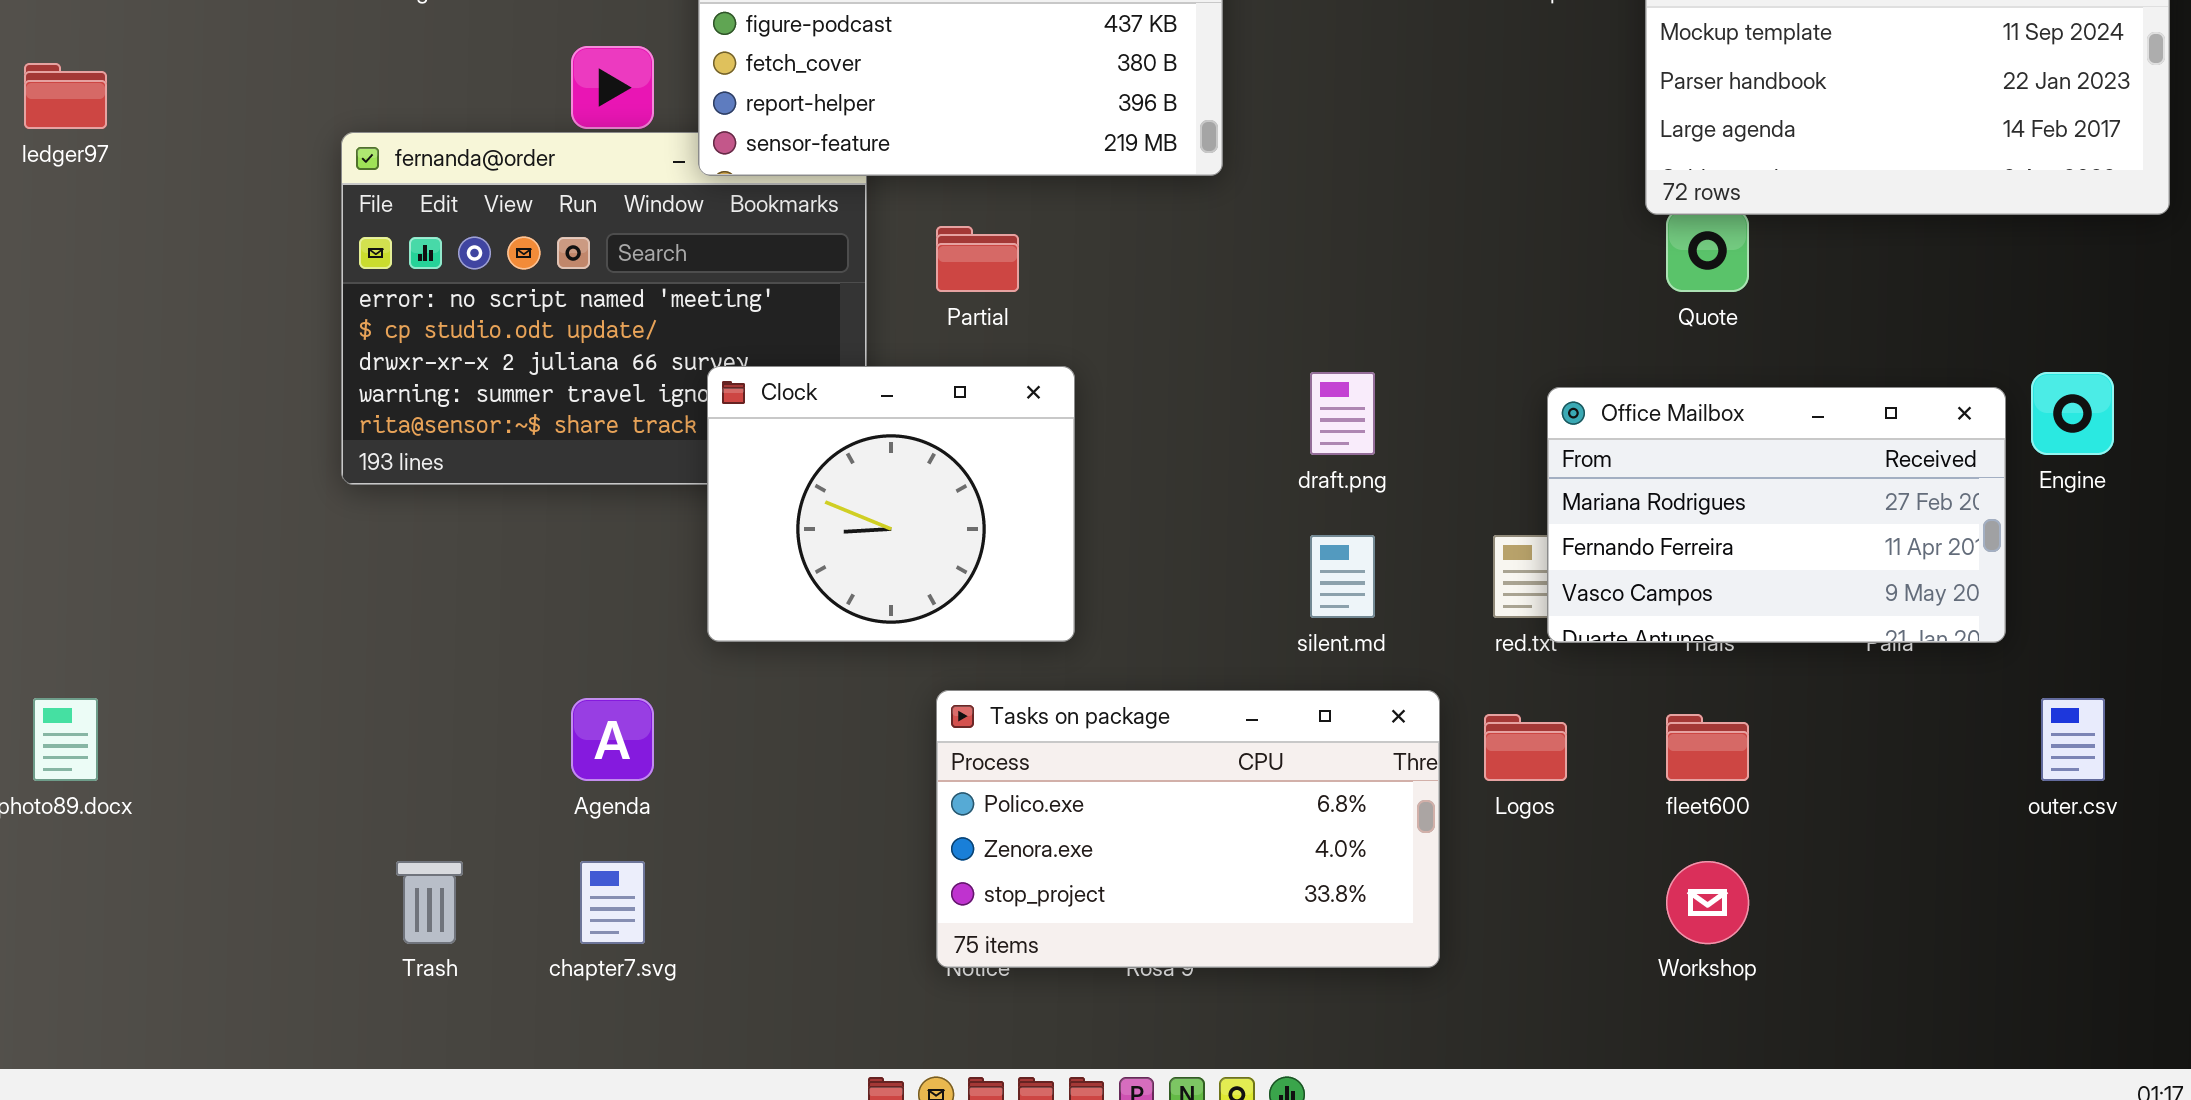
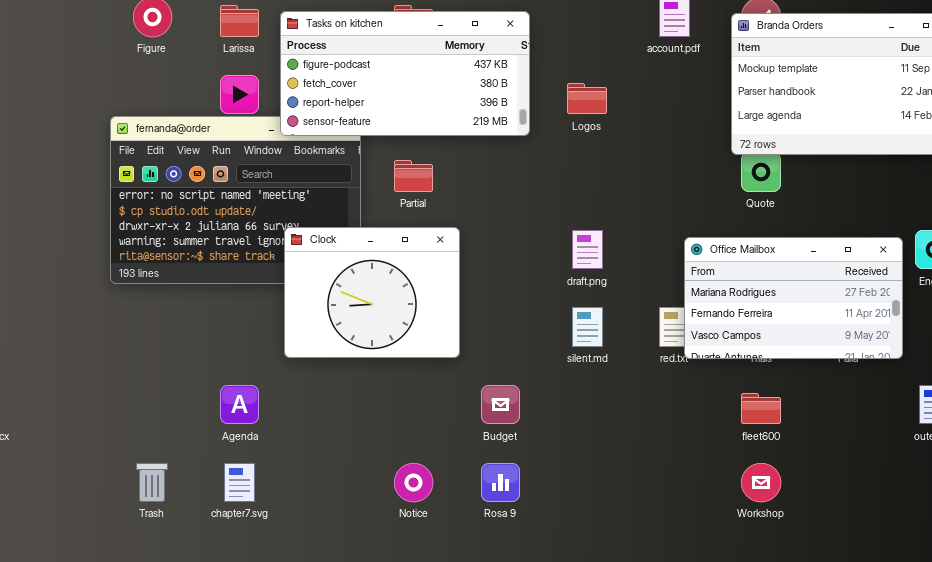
Tasks on package: [936,690,1440,968] -> none, closed
Logos: [1484,714,1567,781] -> [567,83,607,114], moved

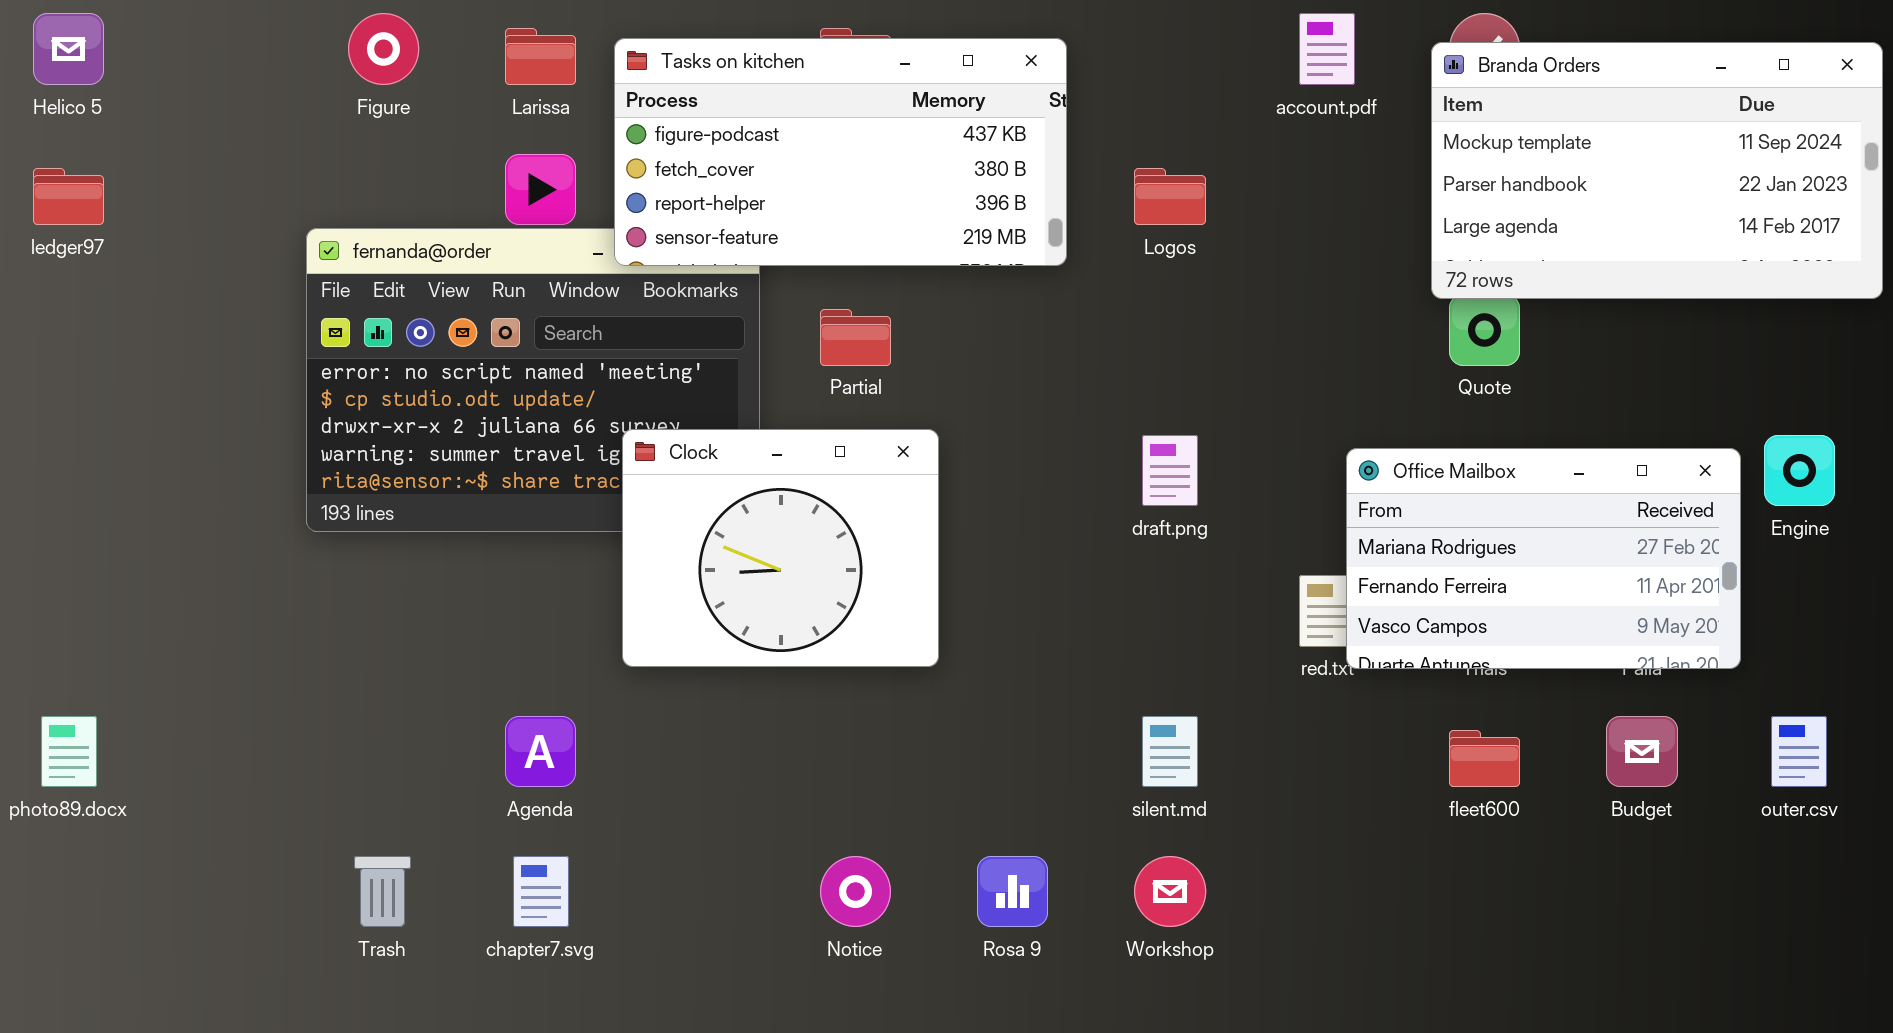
silent.md: [572,307,603,347] -> [1142,716,1198,787], moved
Budget: [481,385,520,424] -> [1606,716,1678,787], moved
Workshop: [741,463,781,502] -> [1134,856,1206,927], moved

